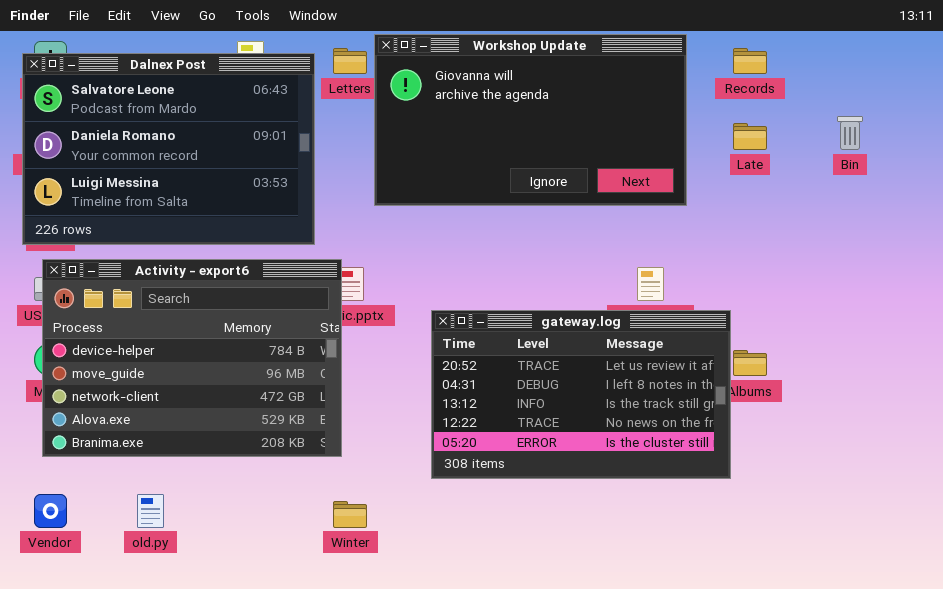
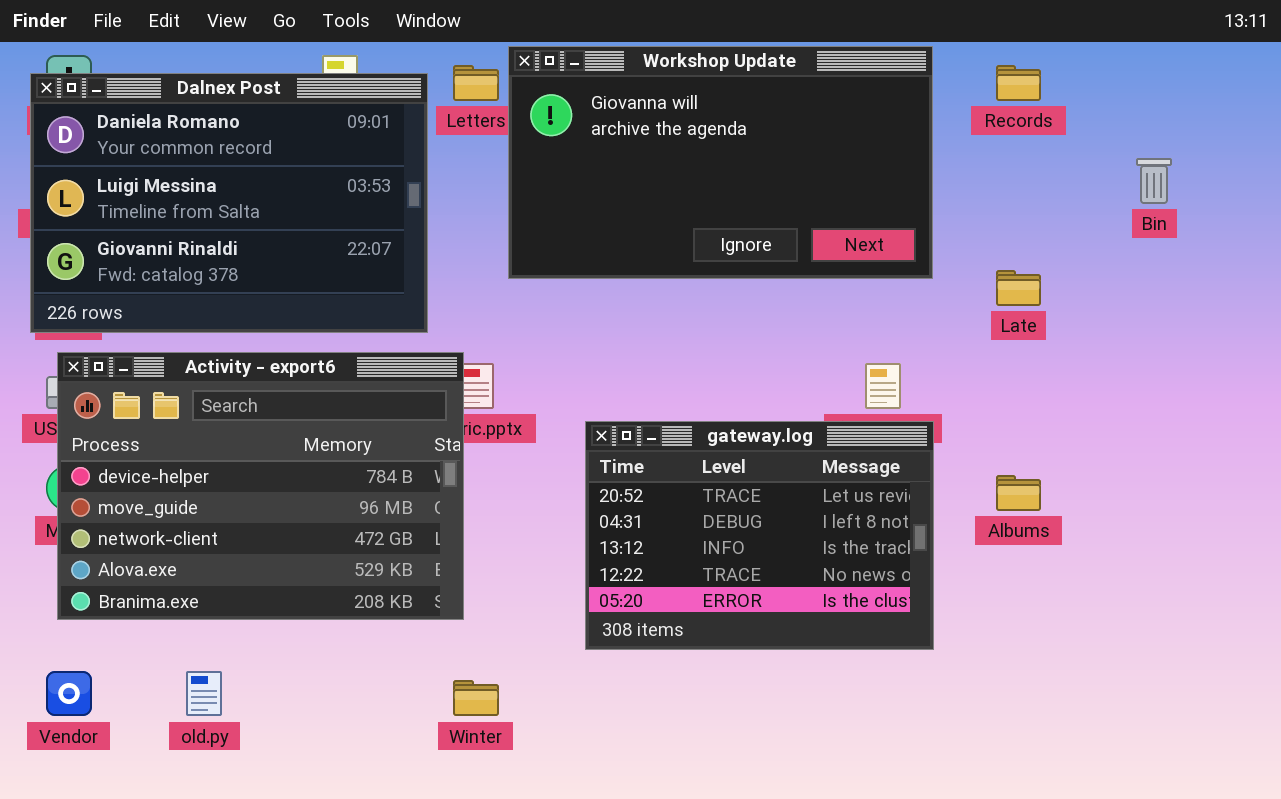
Dalnex Post: [22,53,315,245] -> [30,73,428,333], scrolled down 1 row
Late: [733,123,767,150] -> [996,270,1041,306], moved
gateway.log: [431,310,731,479] -> [585,421,934,650], resized

